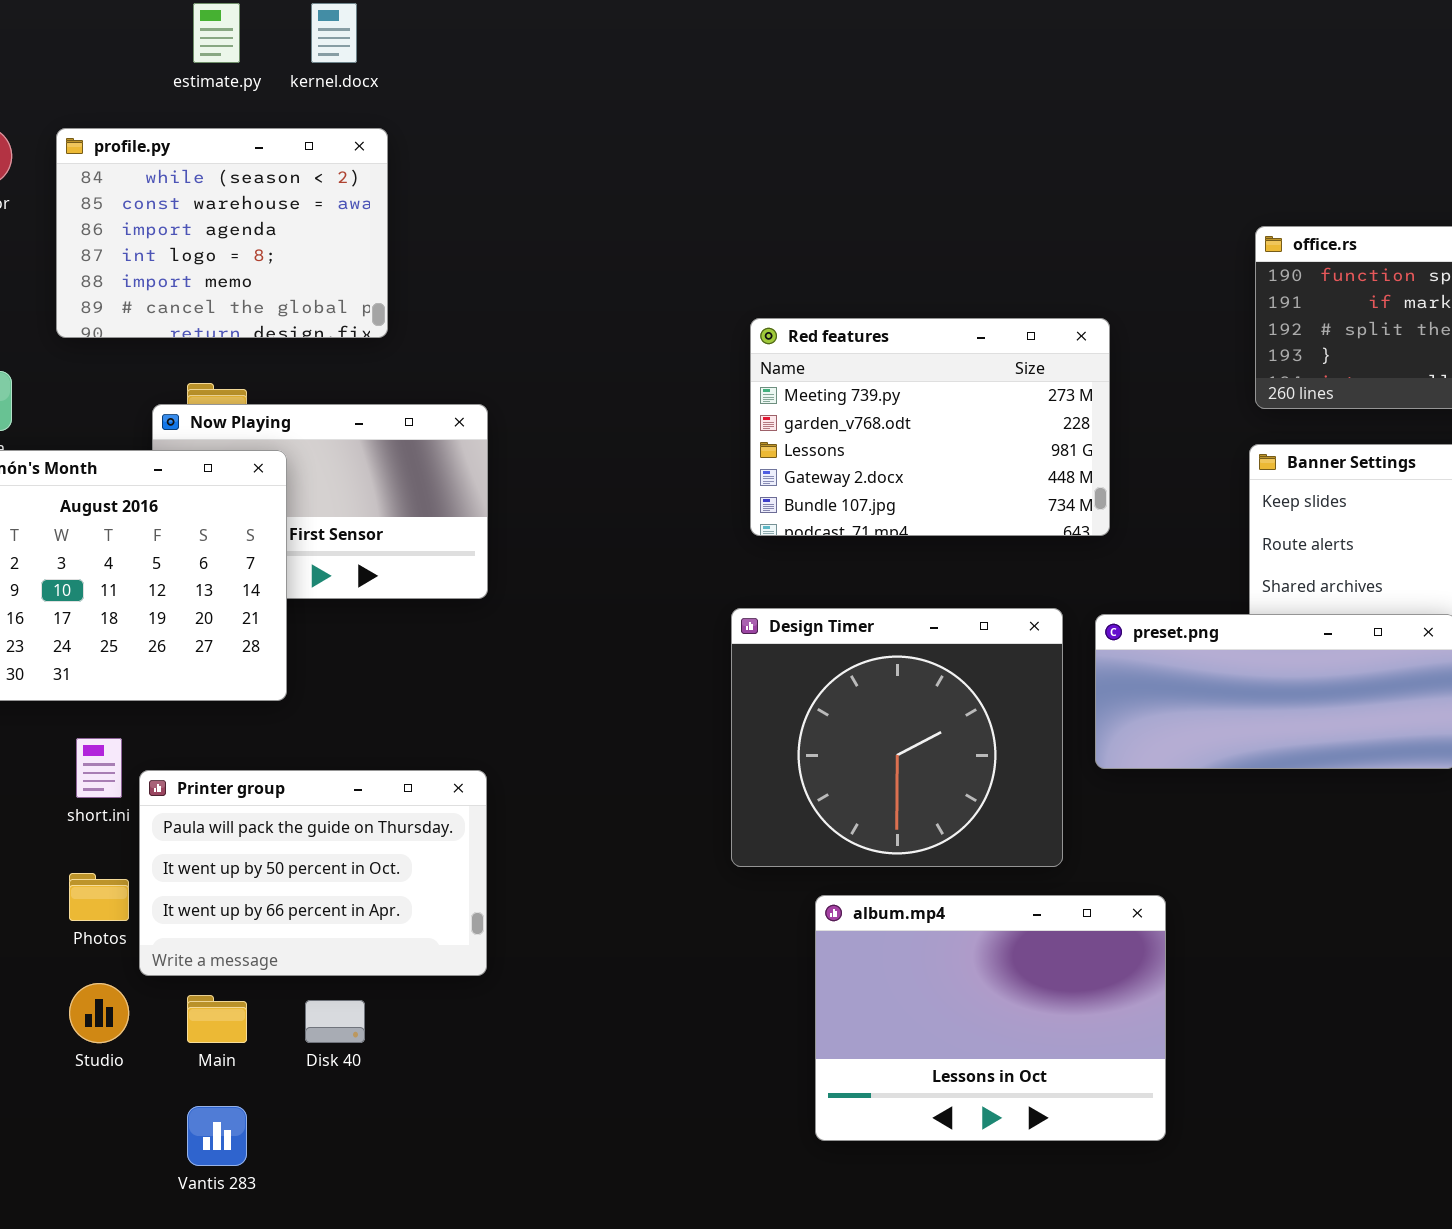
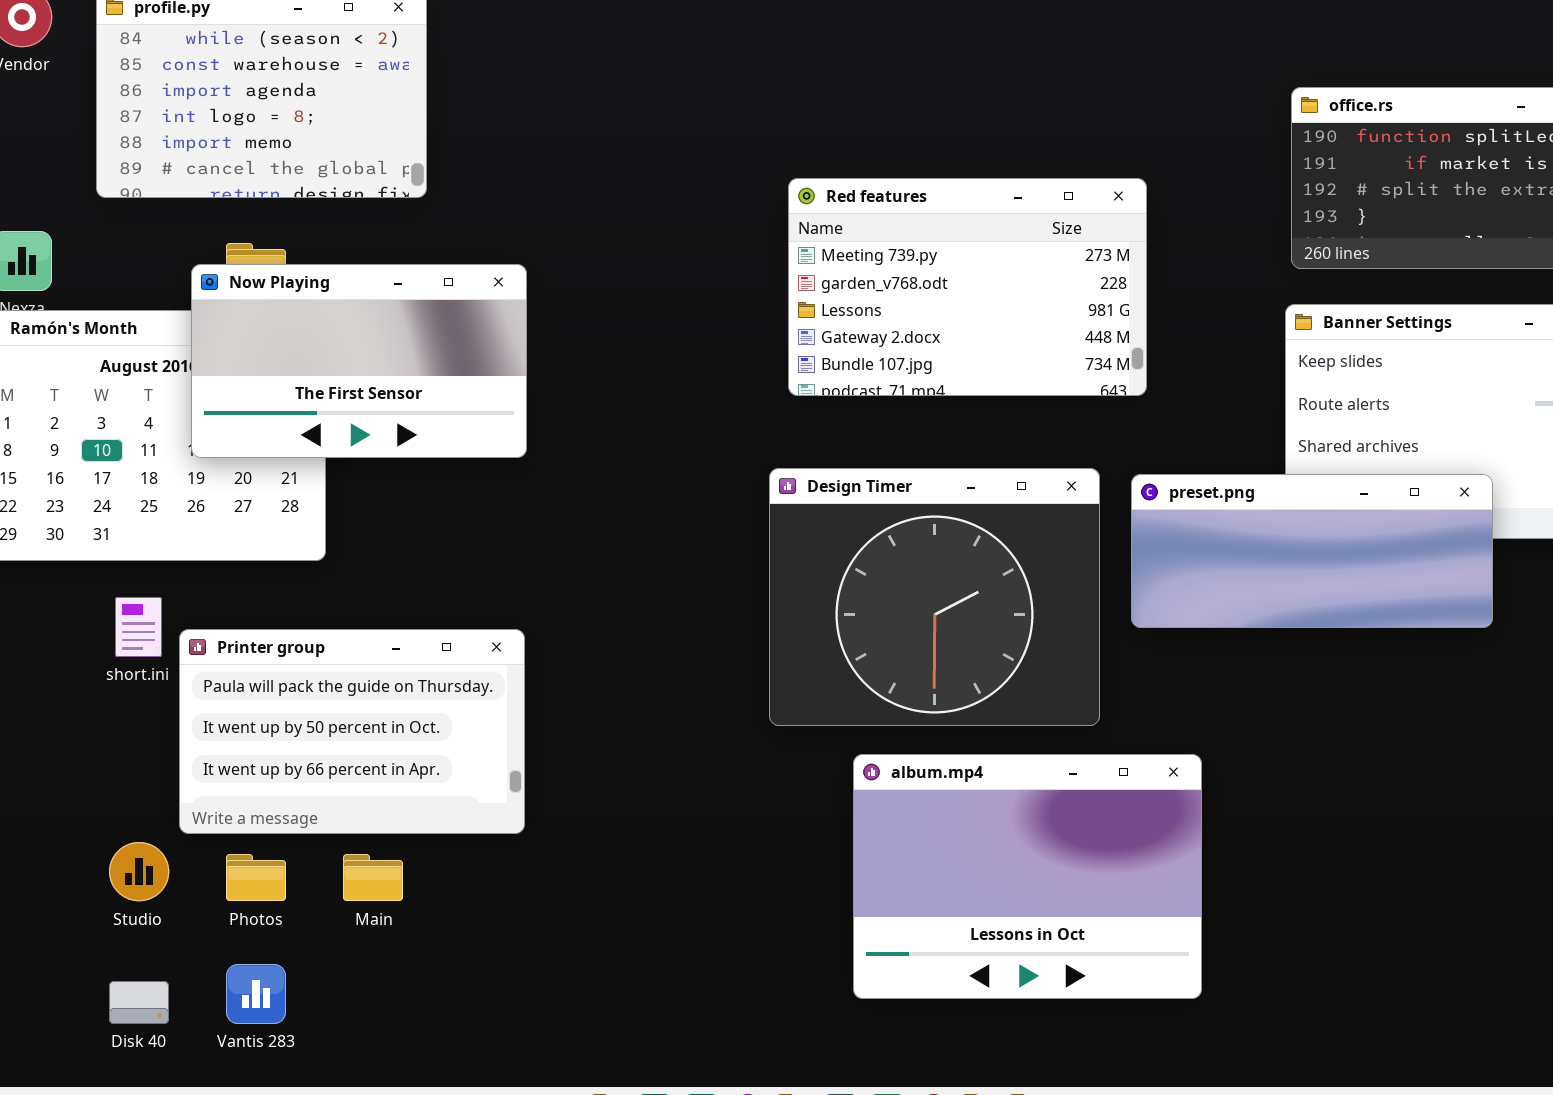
Now Playing: [152,404,488,599] -> [191,264,527,458], raised
Photos: [69,873,129,921] -> [226,854,286,901], moved
Main: [187,995,247,1043] -> [343,854,403,901], moved
Disk 40: [305,1000,365,1043] -> [109,981,169,1024], moved

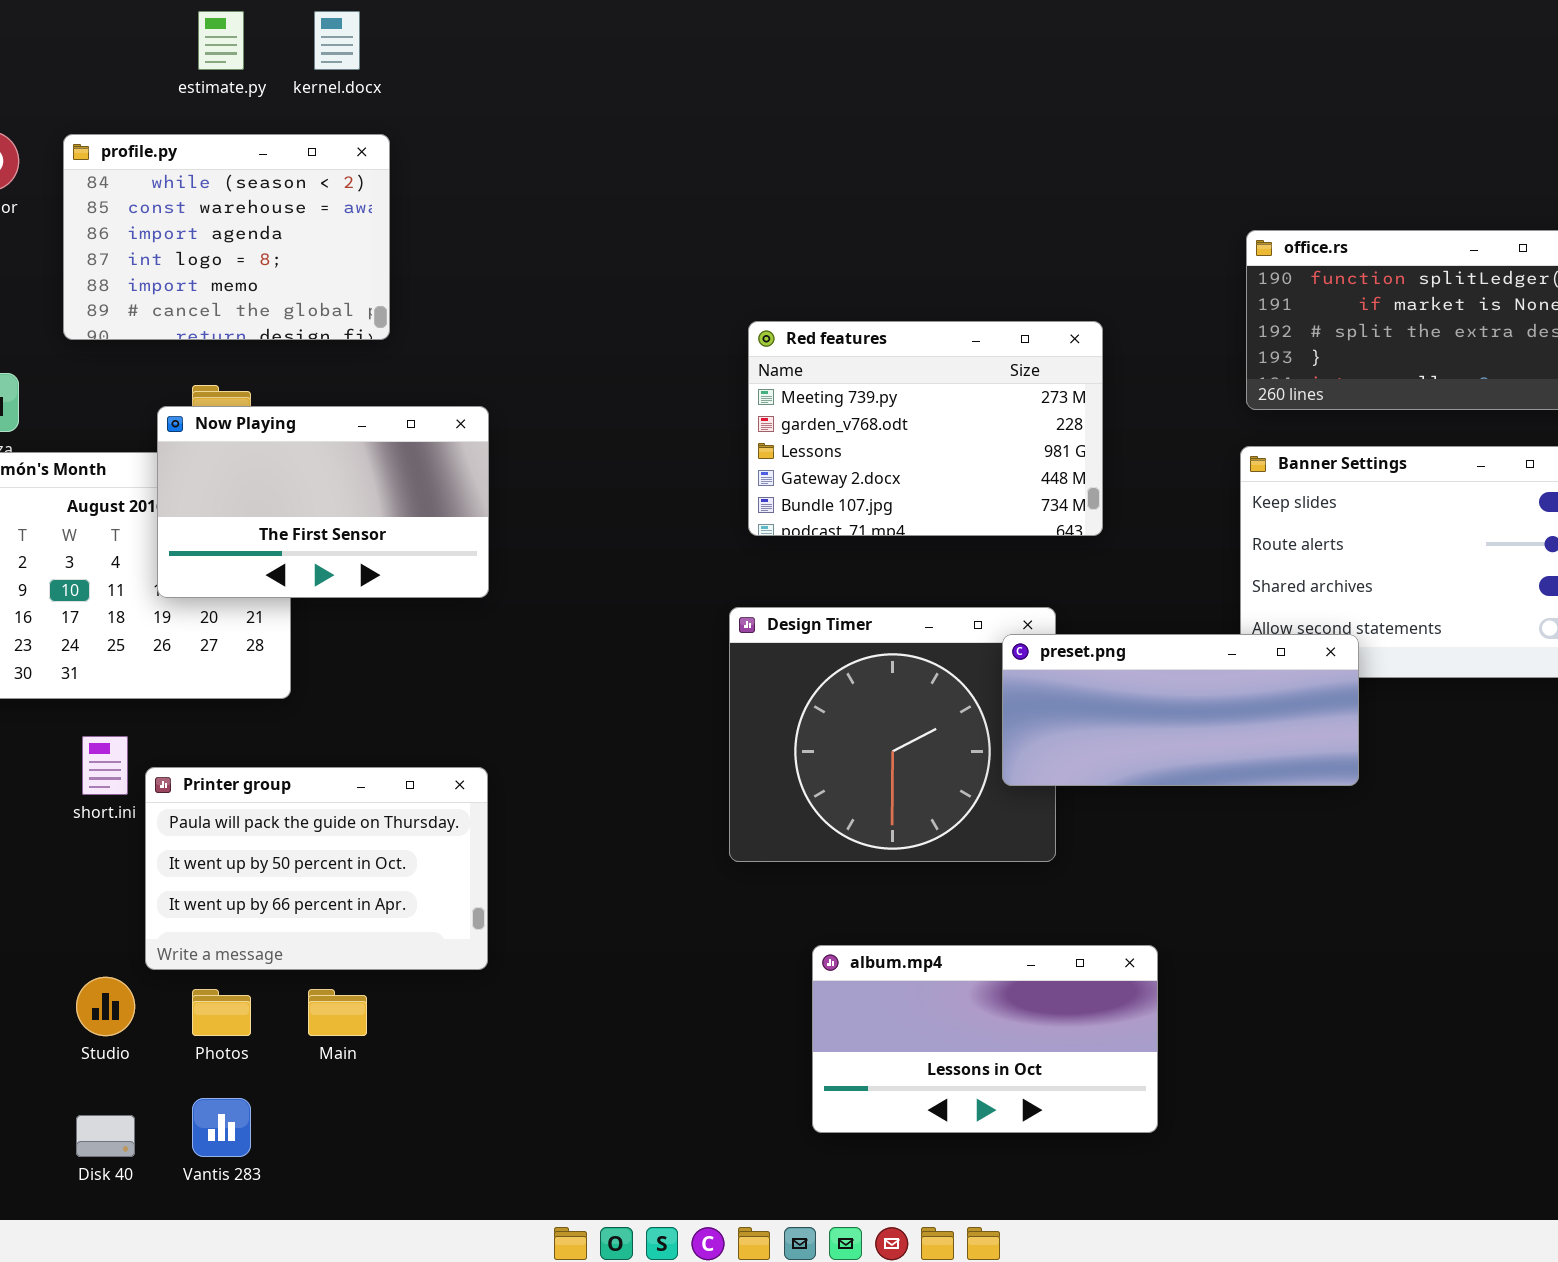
preset.png: [1131,474,1493,628] -> [1002,634,1359,786], moved
album.mp4: [853,754,1202,999] -> [812,945,1158,1133], resized

